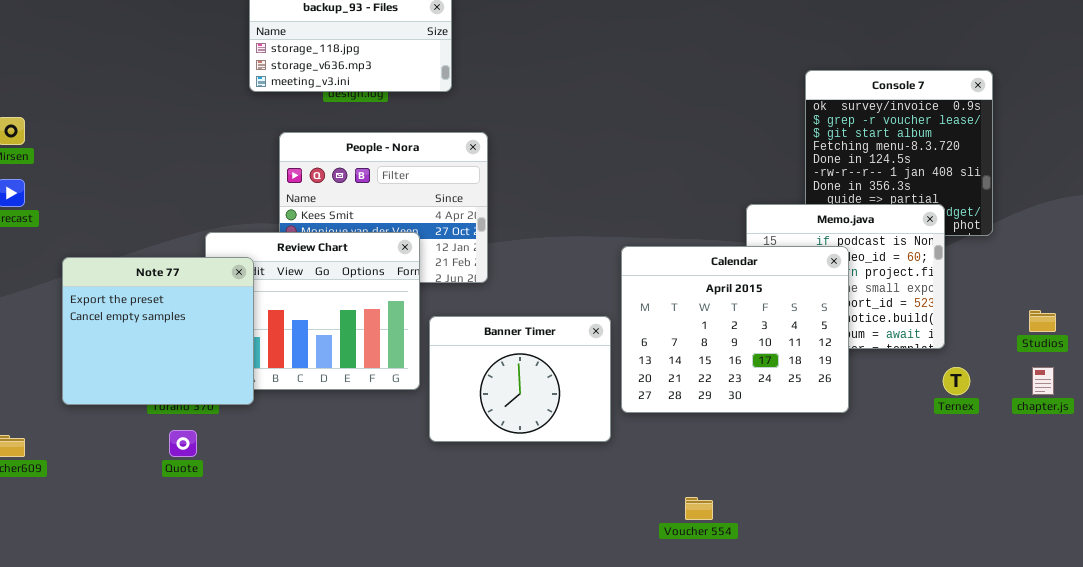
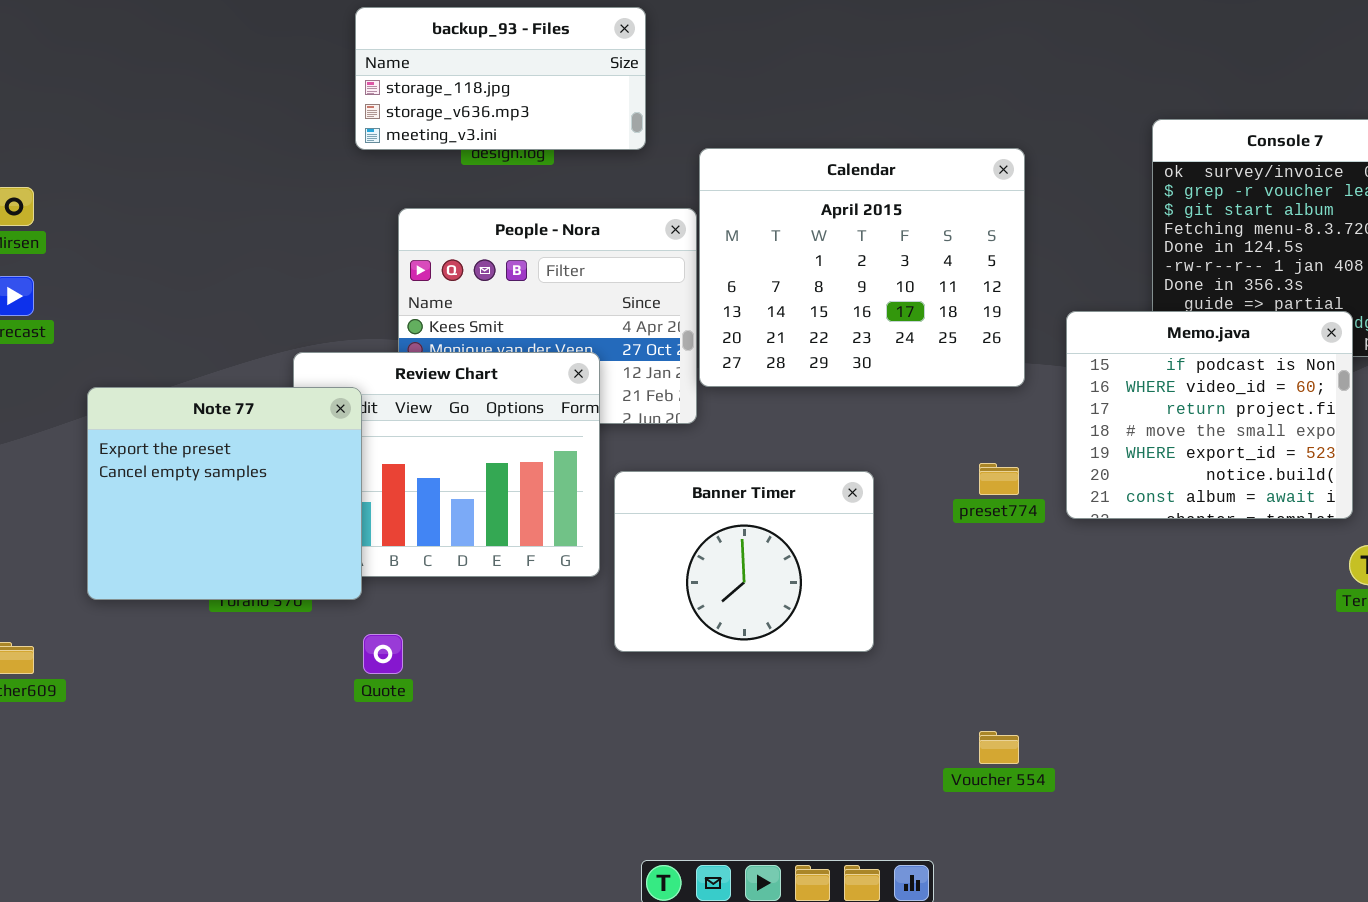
Calendar: [621,246,849,413] -> [699,148,1025,387], moved
Quote: [169,430,197,457] -> [363,634,403,674], moved

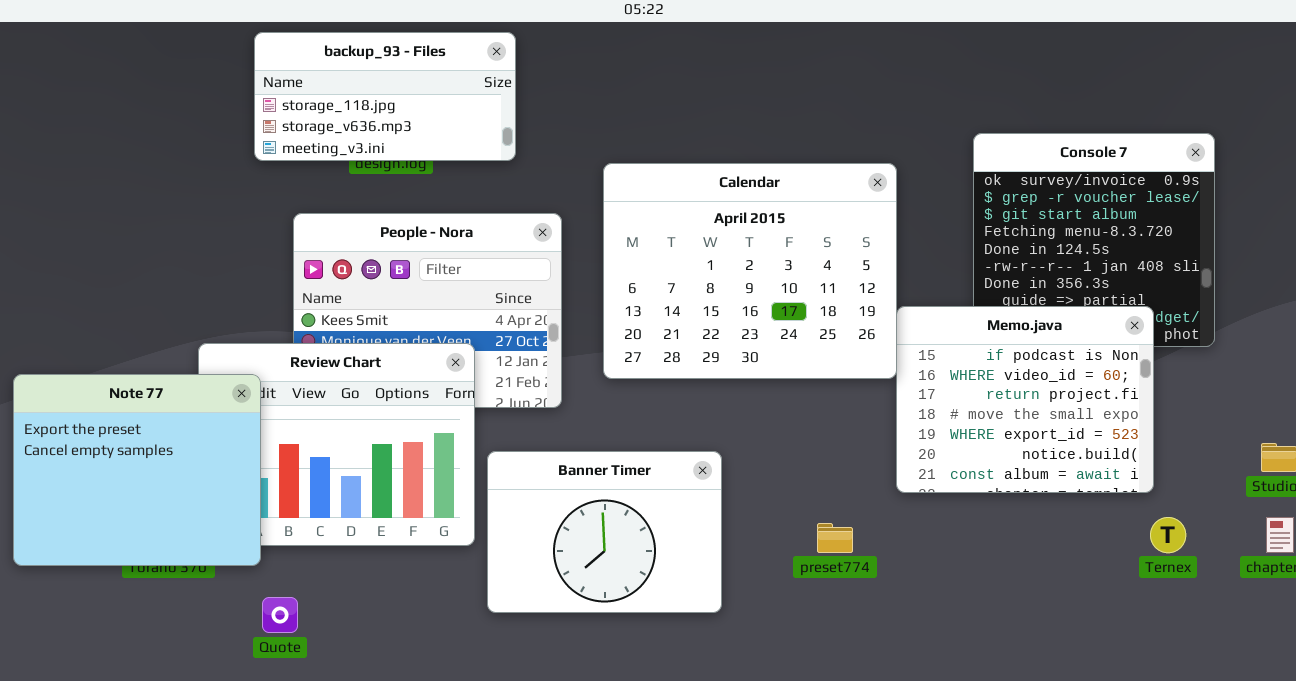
Calendar: [699,148,1025,387] -> [603,163,897,379], moved
preset774: [979,463,1019,495] -> [817,523,853,553], moved

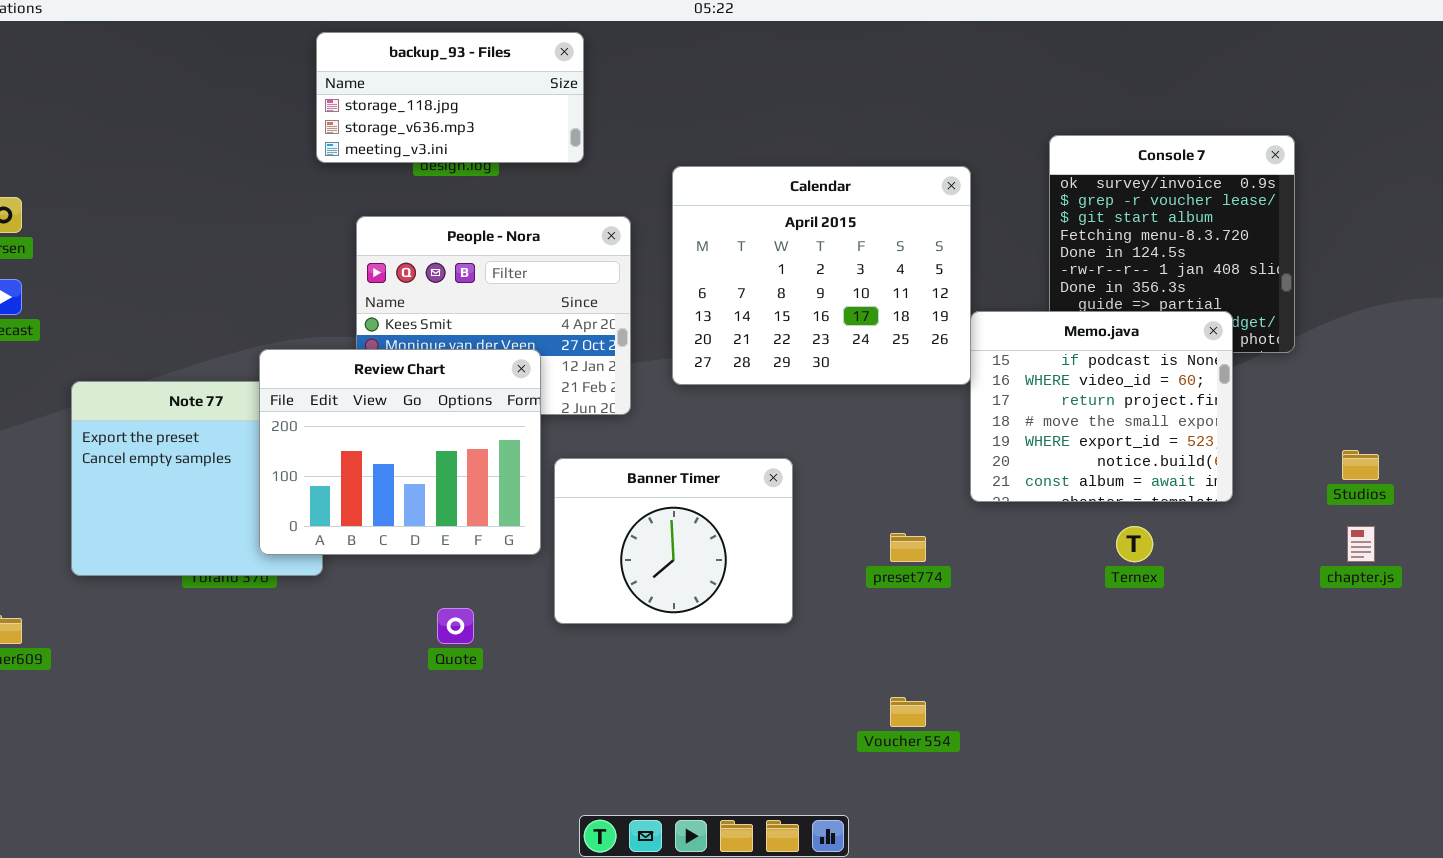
Review Chart: [198,343,475,546] -> [259,349,541,555], raised
Ternex: [1150,517,1186,553] -> [1116,526,1153,562], moved
Quote: [262,597,298,633] -> [437,608,474,644], moved

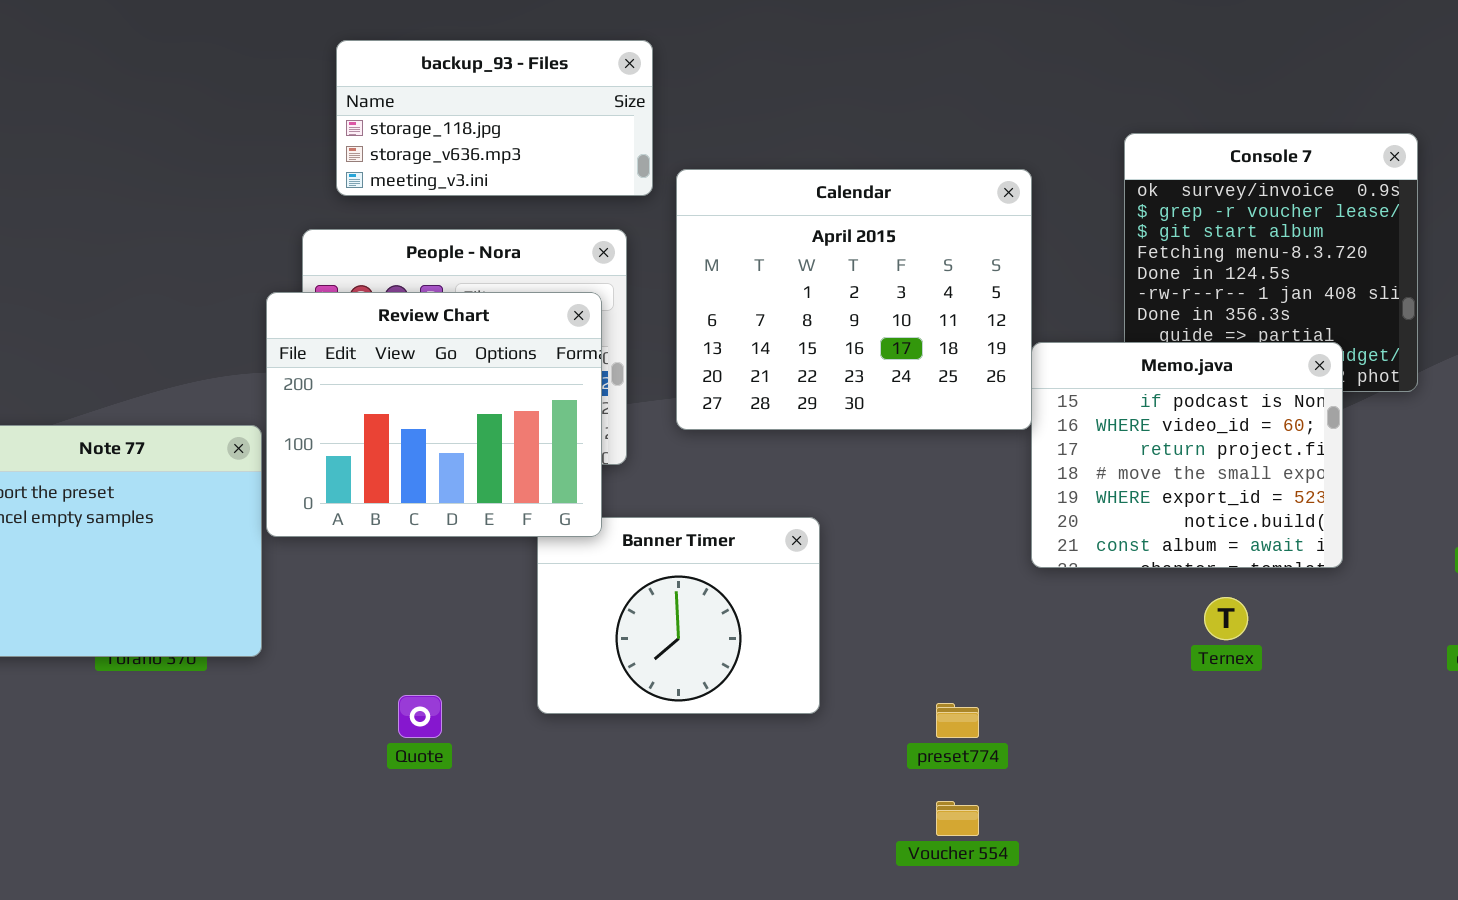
backup_93 - Files: [316,32,584,163] -> [336,40,653,196], moved
Review Chart: [259,349,541,555] -> [266,292,602,537], moved
preset774: [890,533,926,562] -> [936,703,979,738], moved

